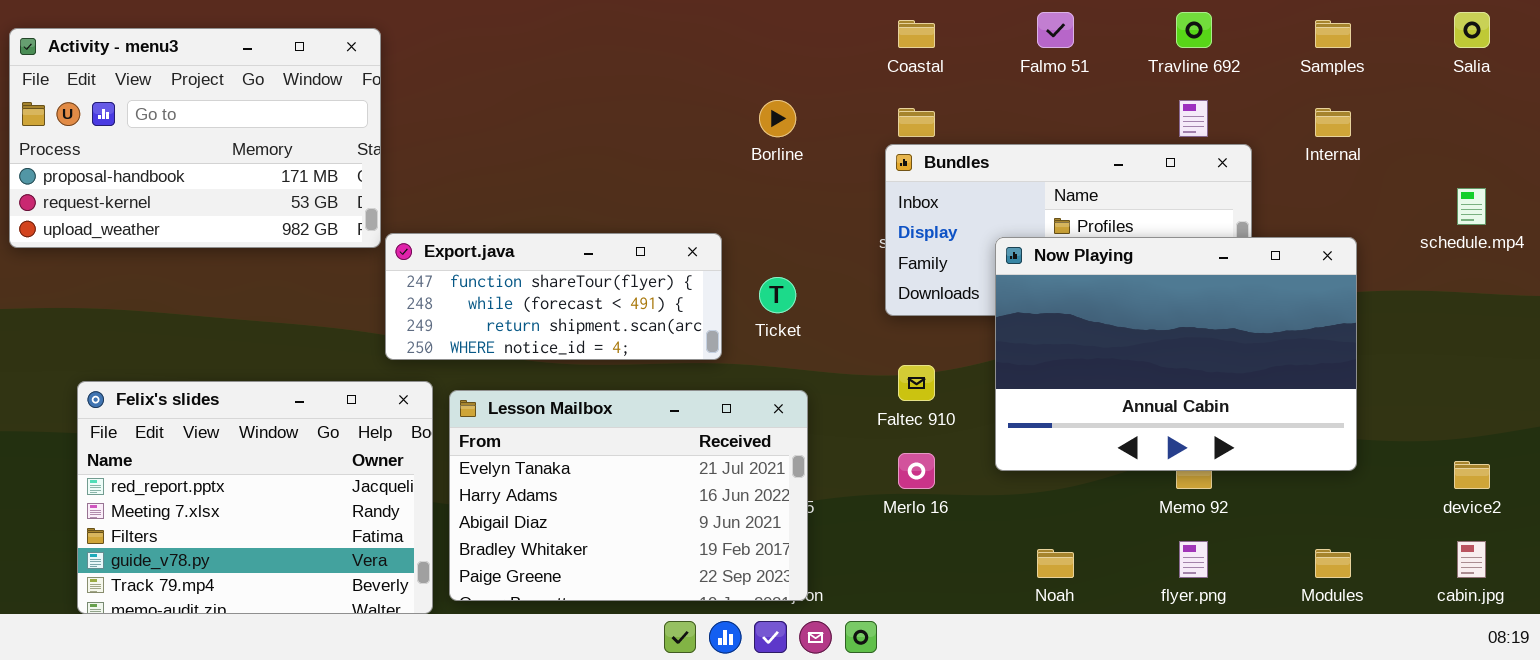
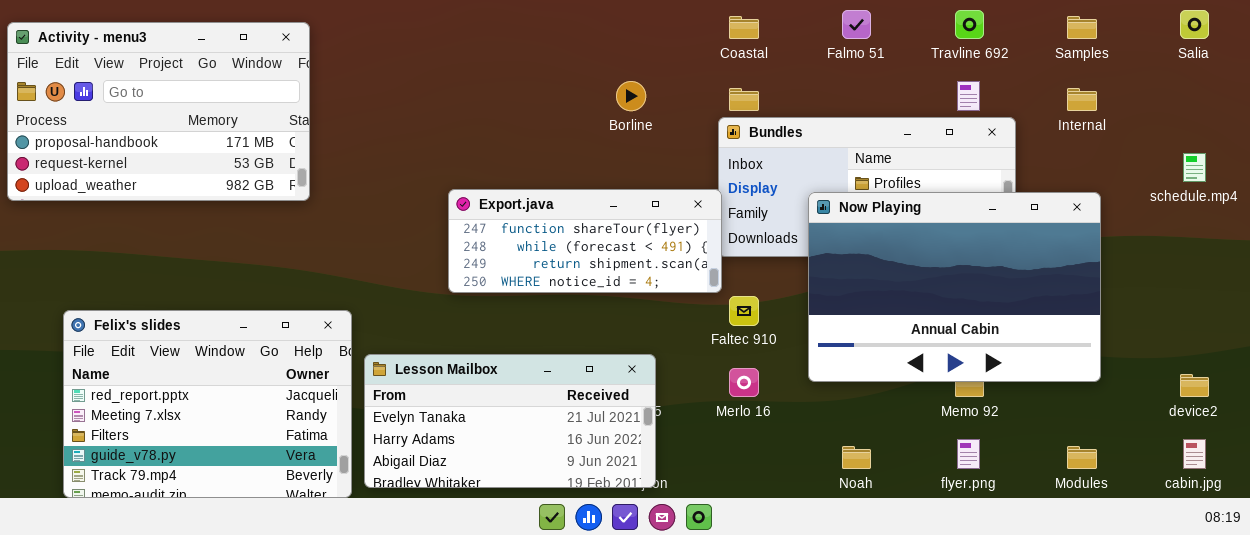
Export.java: [385,233,722,360] -> [448,189,722,293], moved
Lesson Mailbox: [449,390,808,601] -> [364,354,656,488], resized

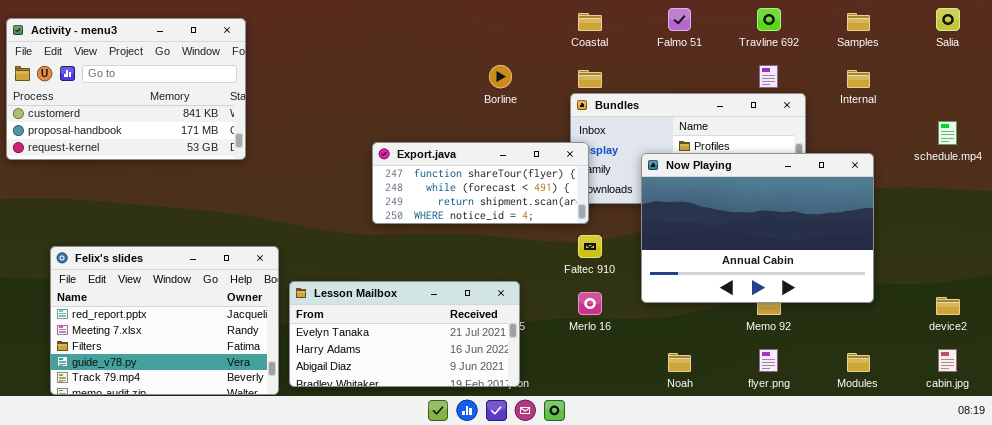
Activity - menu3: [7,22,310,201] -> [6,18,246,160], scrolled up 1 row
Export.java: [448,189,722,293] -> [372,142,589,224], moved

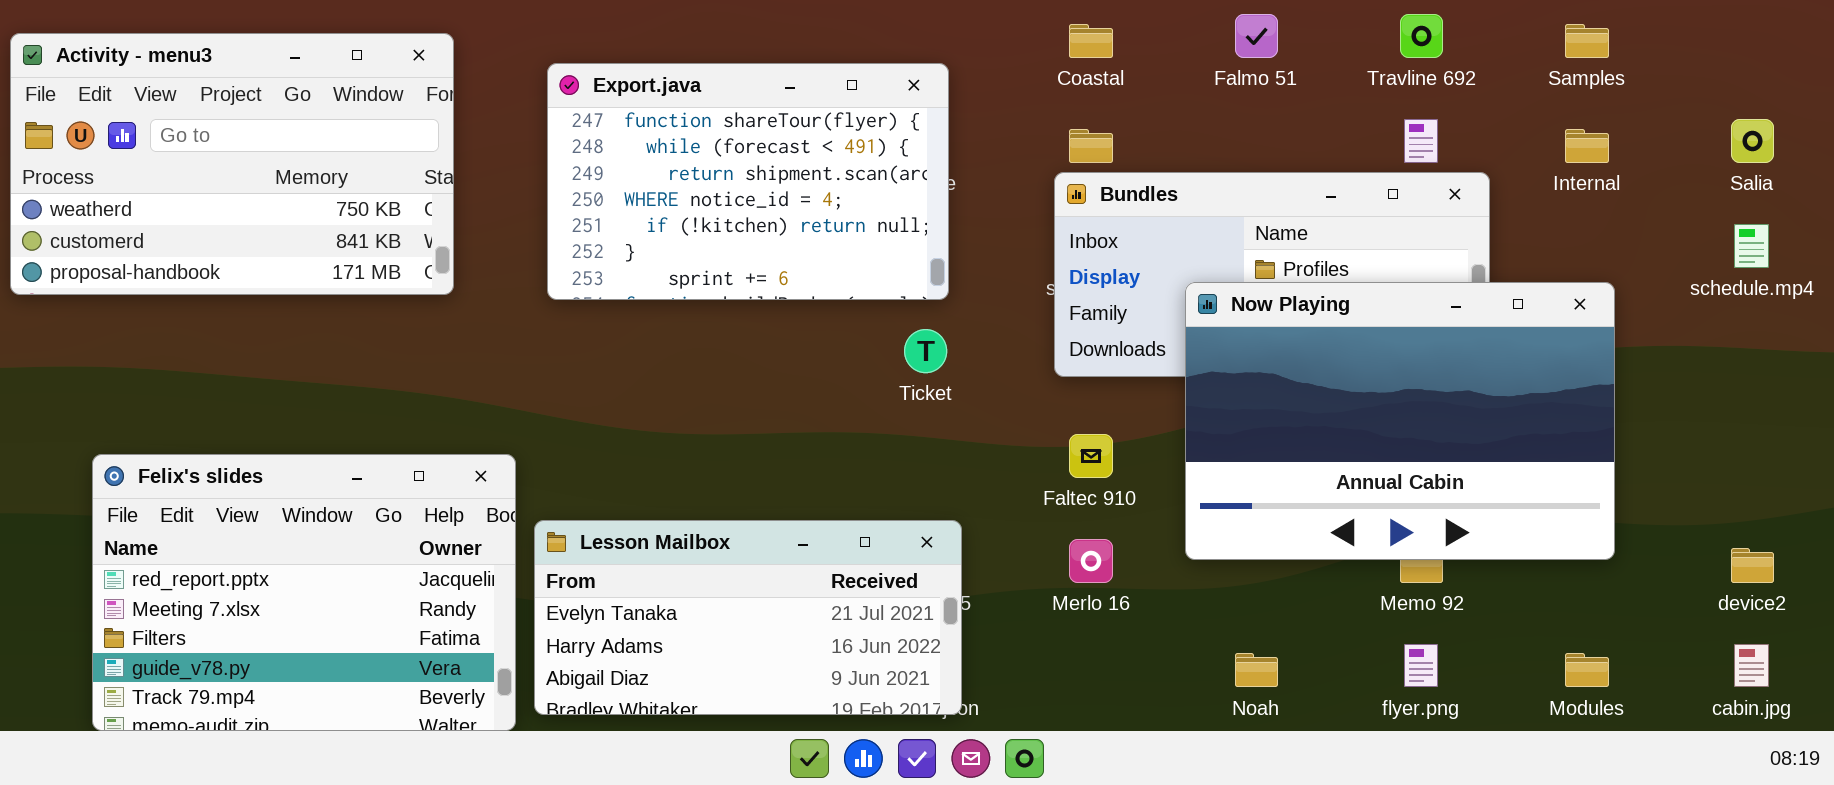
Salia: [936,8,960,31] -> [1731,119,1774,163], moved
Activity - menu3: [6,18,246,160] -> [10,33,454,295], scrolled up 1 row
Export.java: [372,142,589,224] -> [547,63,949,300], moved, resized

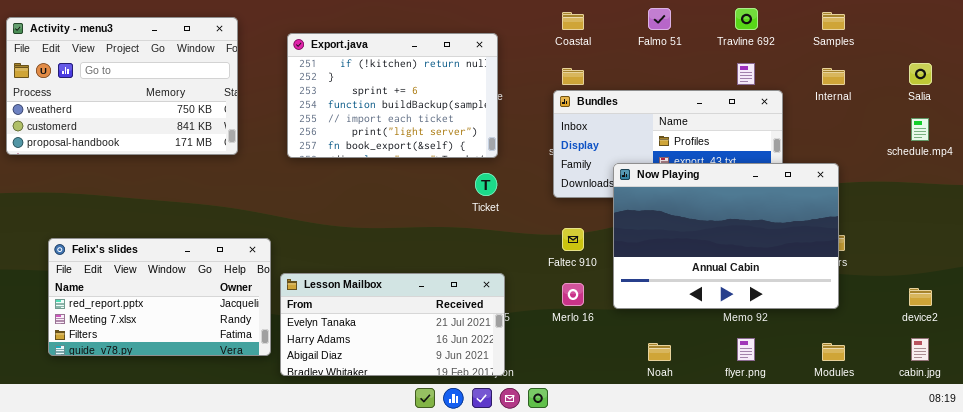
Export.java: [547,63,949,300] -> [287,33,498,158], scrolled down 4 rows
Now Playing: [1185,282,1615,560] -> [613,163,839,309], moved
Felix's slides: [92,454,516,731] -> [48,238,271,356], resized

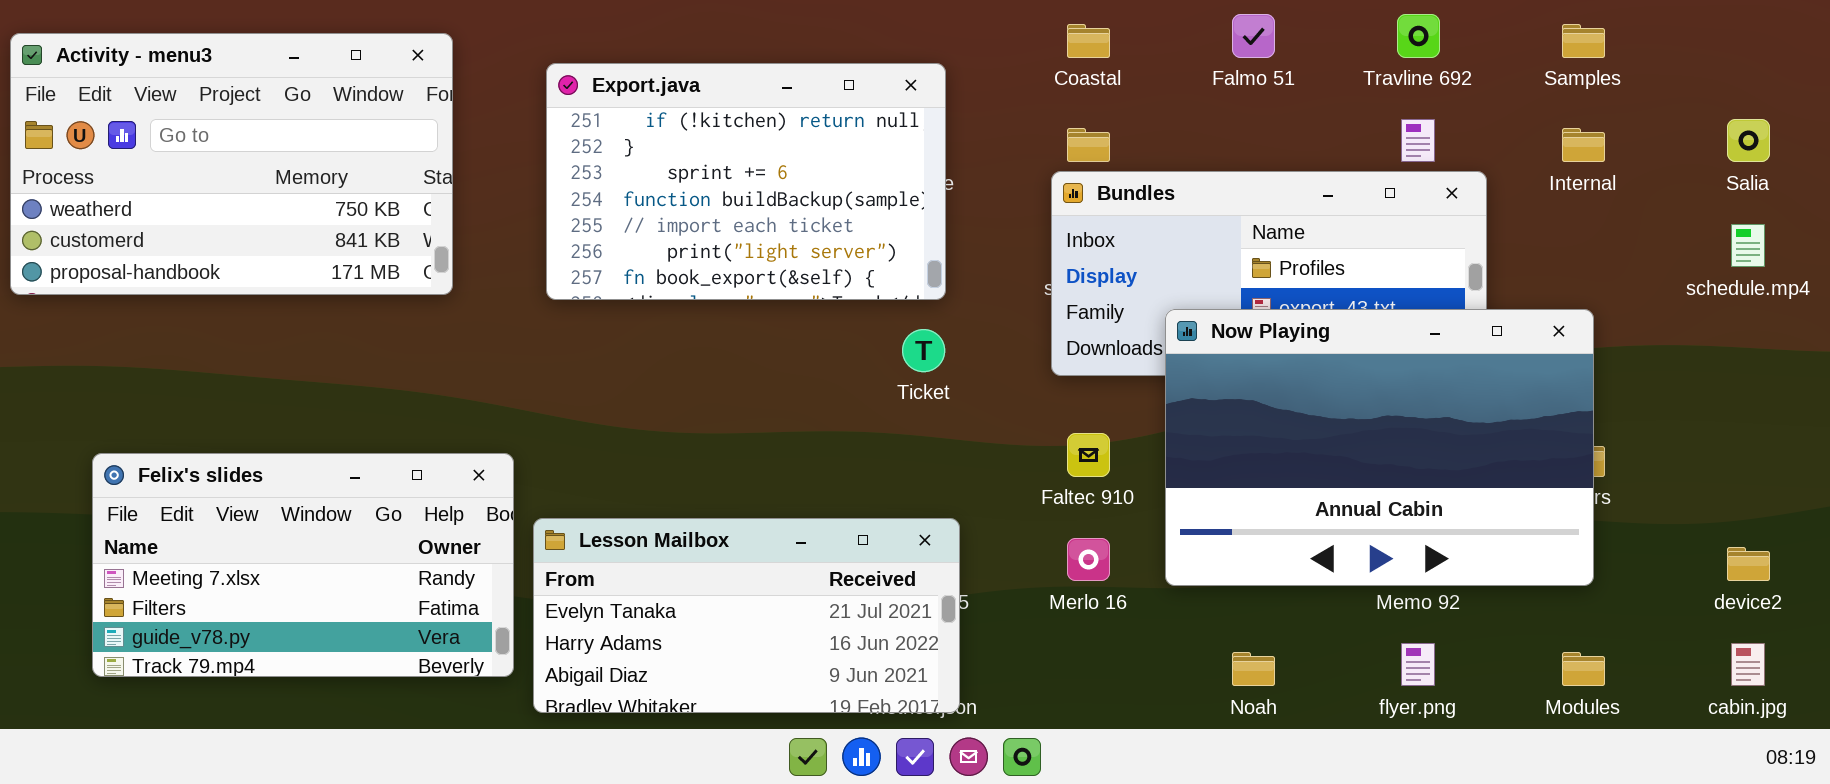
Felix's slides: [48,238,271,356] -> [92,453,514,677], scrolled down 1 row

